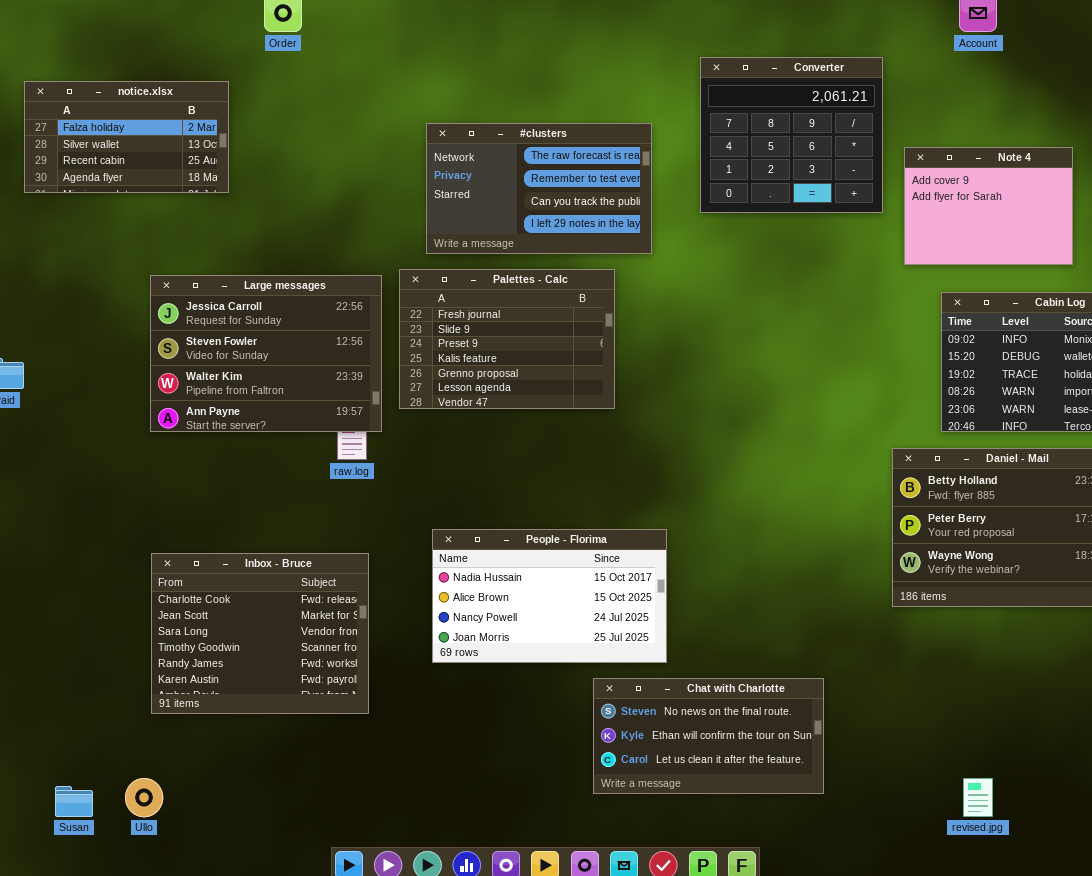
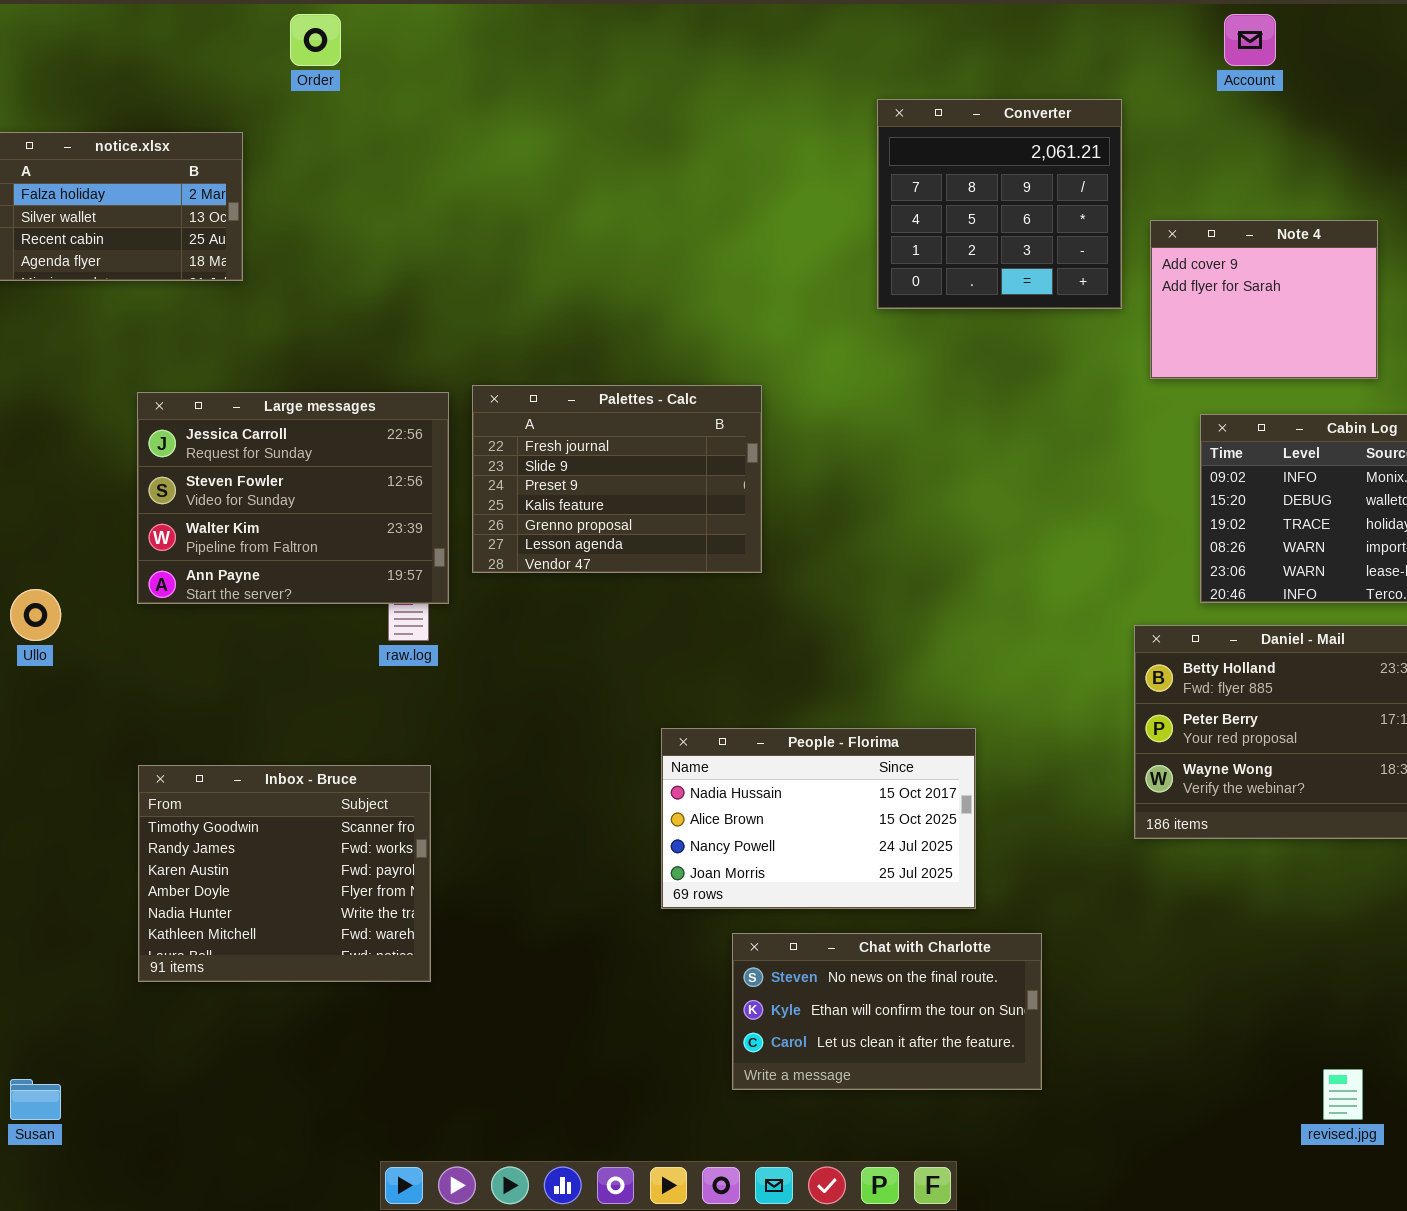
#clusters: [426,123,652,254] -> none, closed
People - Florima: [432,529,667,663] -> [661,728,976,909], moved
Inbox - Bruce: [151,553,369,714] -> [138,765,431,982], scrolled down 3 rows
Ullo: [125,778,163,817] -> [10,589,61,641], moved
revised.jpg: [963,778,993,817] -> [1323,1069,1363,1120], moved

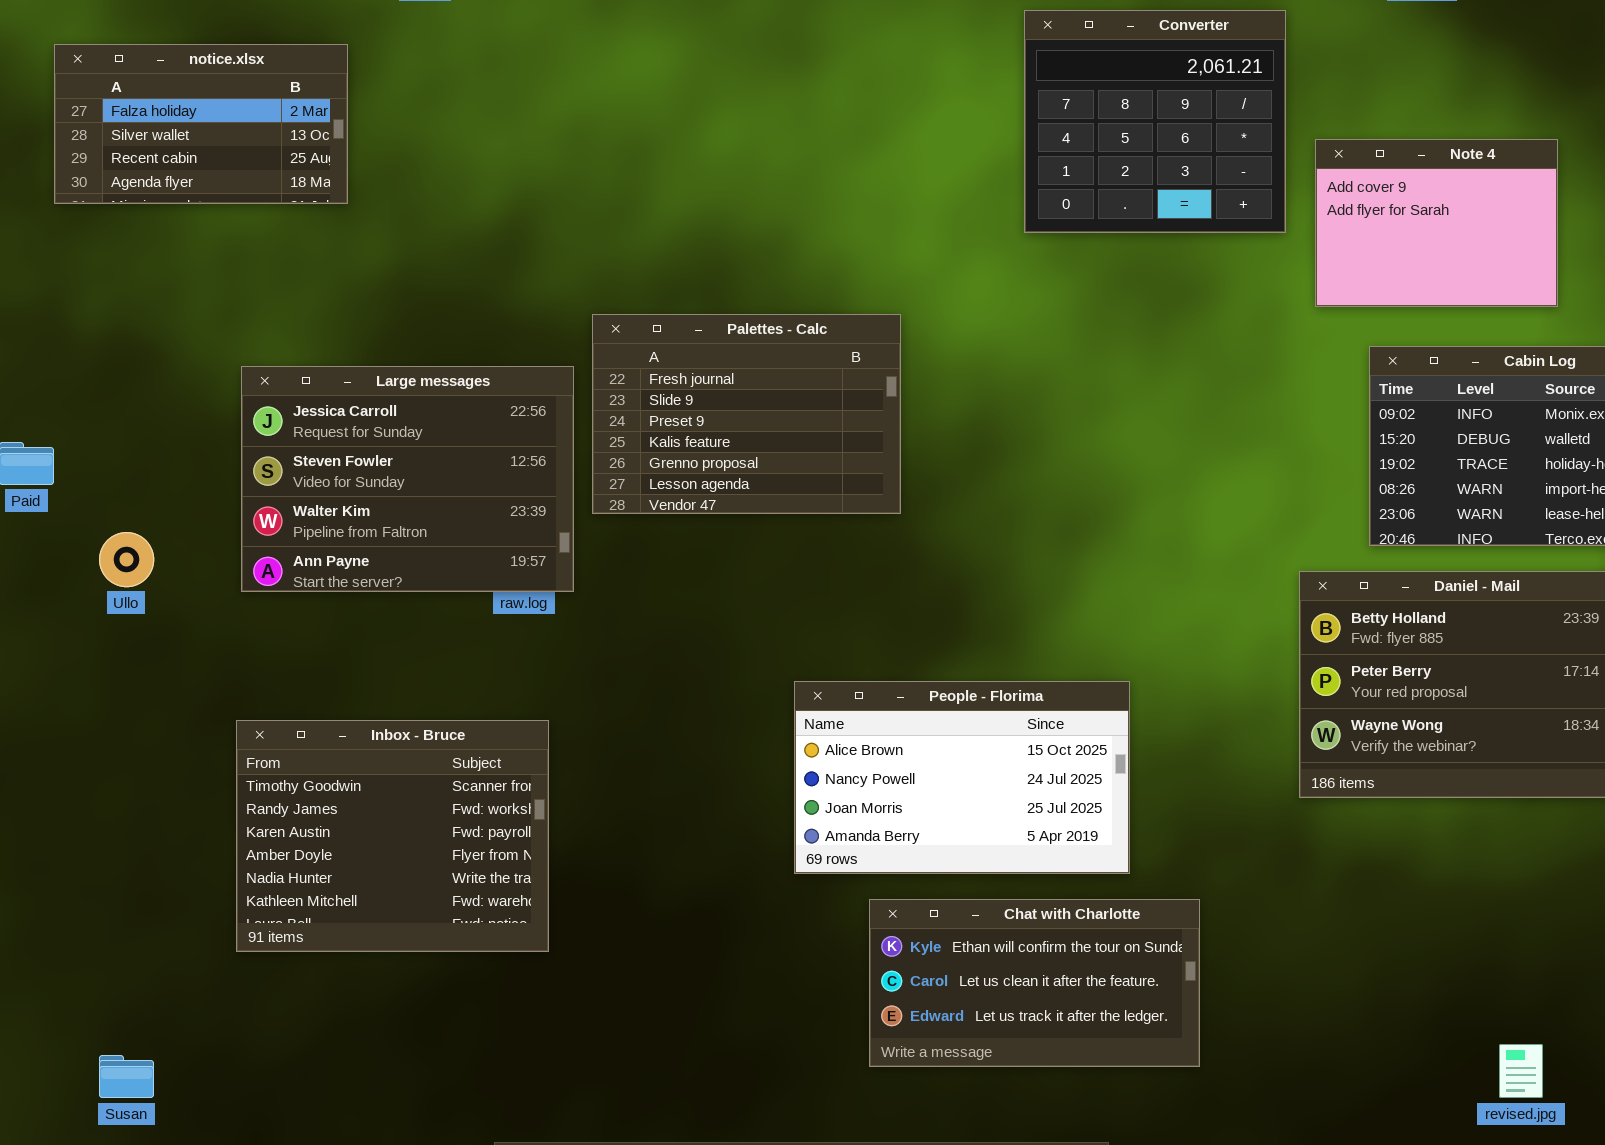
Large messages: [137,392,449,604] -> [241,366,574,592], moved
People - Florima: [661,728,976,909] -> [794,681,1130,874], scrolled down 1 row
Chat with Charlotte: [732,933,1042,1090] -> [869,899,1200,1067], scrolled down 1 row

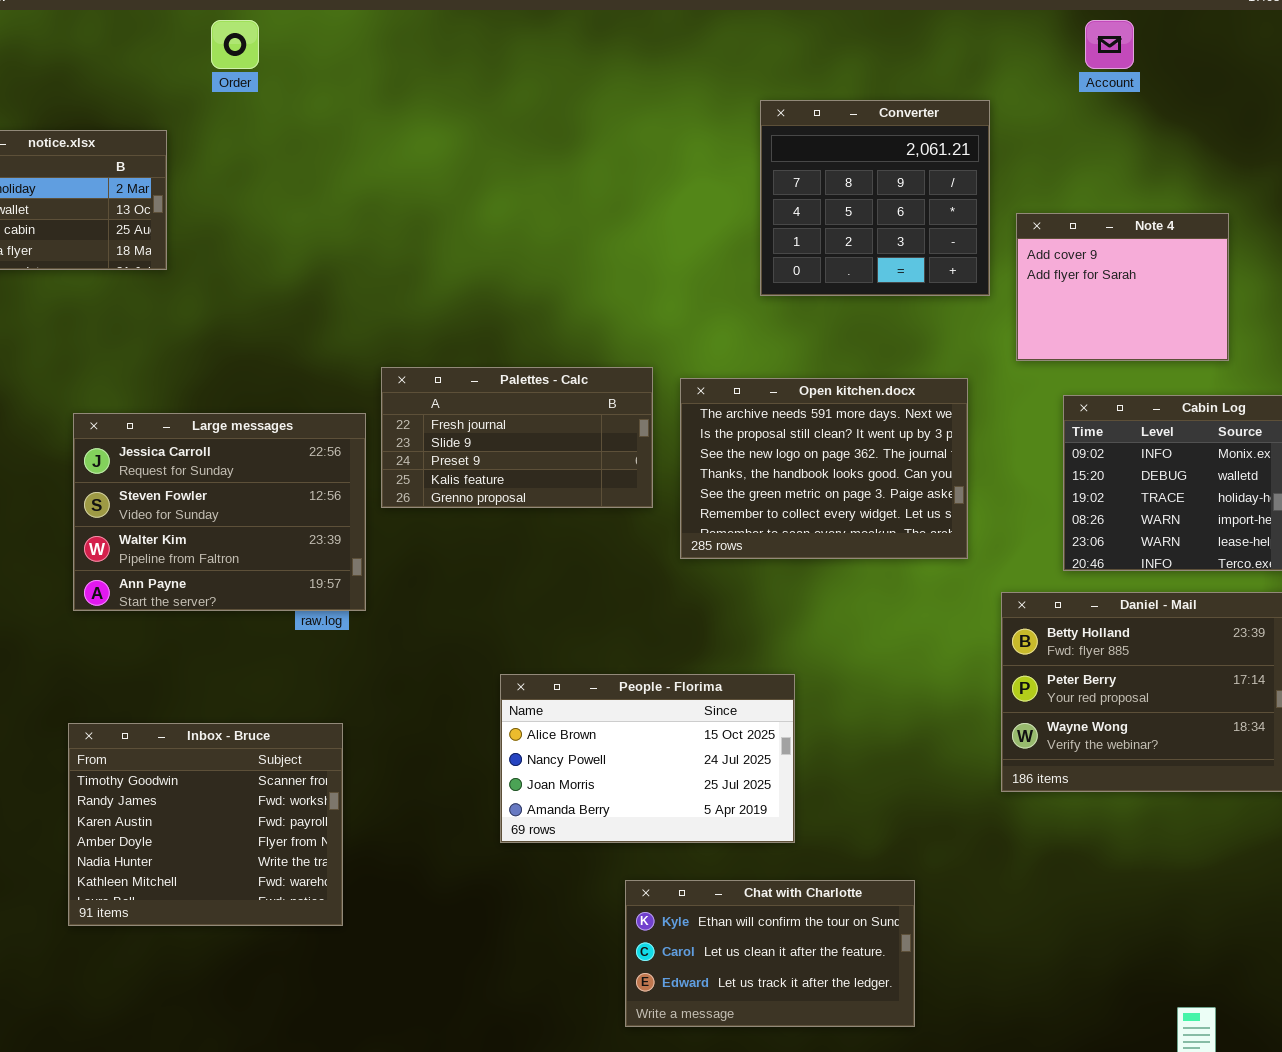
Palettes - Calc: [592,314,901,514] -> [381,367,653,508], resized
Open kitchen.docx: none -> [680,378,968,559], opened
People - Florima: [794,681,1130,874] -> [500,674,795,843], moved

